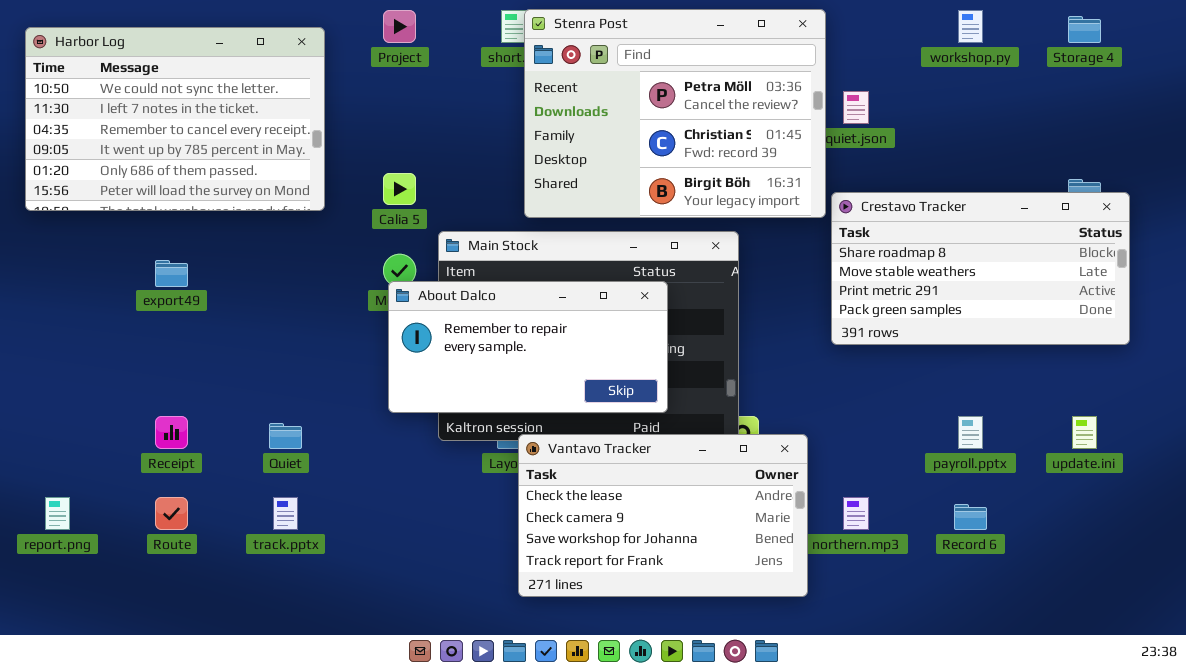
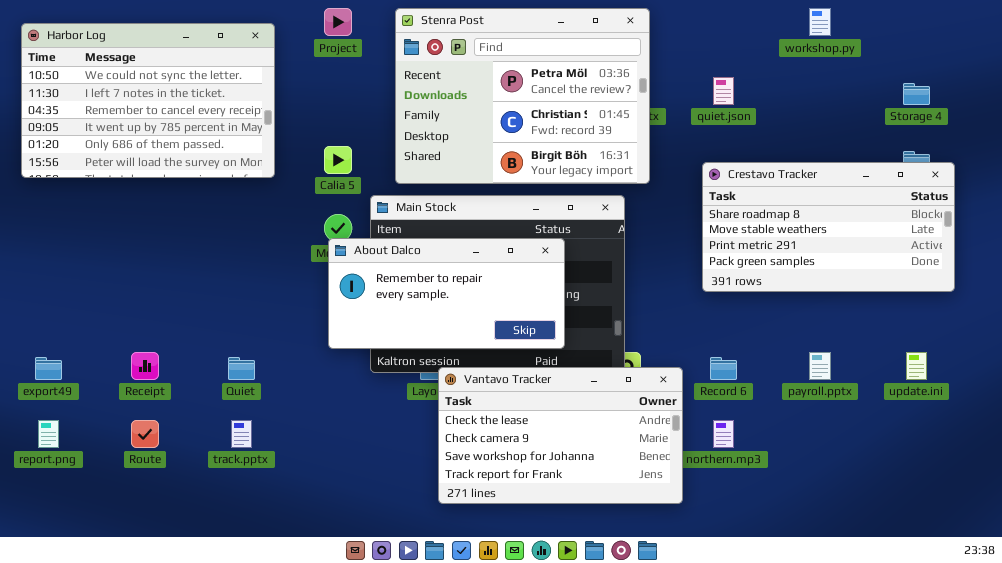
Stenra Post: [524,9,826,218] -> [395,8,650,184], moved
Storage 4: [1068,16,1101,43] -> [903,83,930,105], moved
export49: [155,260,188,287] -> [35,357,62,380], moved
Record 6: [954,504,987,530] -> [710,357,737,380], moved

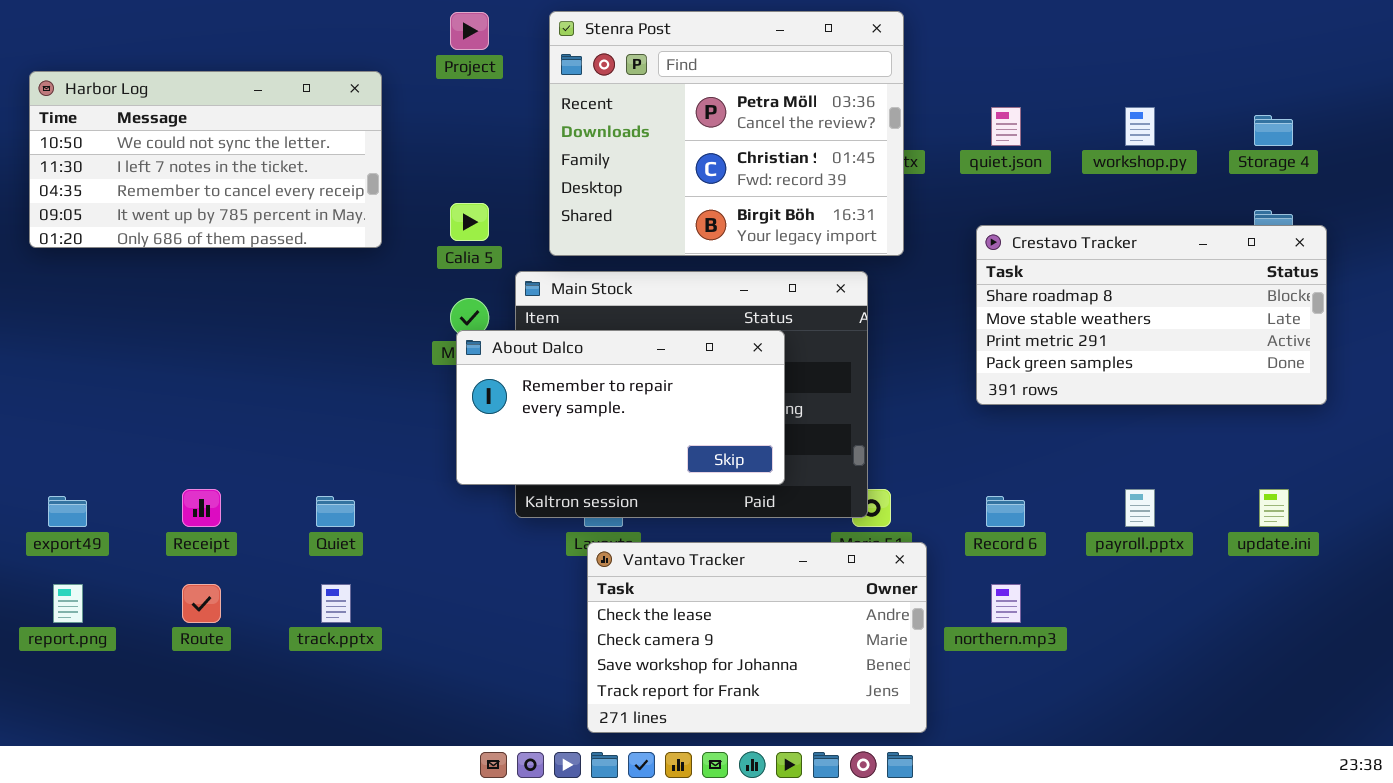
workshop.py: [809,8,831,36] -> [1125,107,1155,146], moved
Harbor Log: [21,23,275,178] -> [29,71,382,248], resized
Vantavo Tracker: [438,367,683,504] -> [587,542,927,733], moved

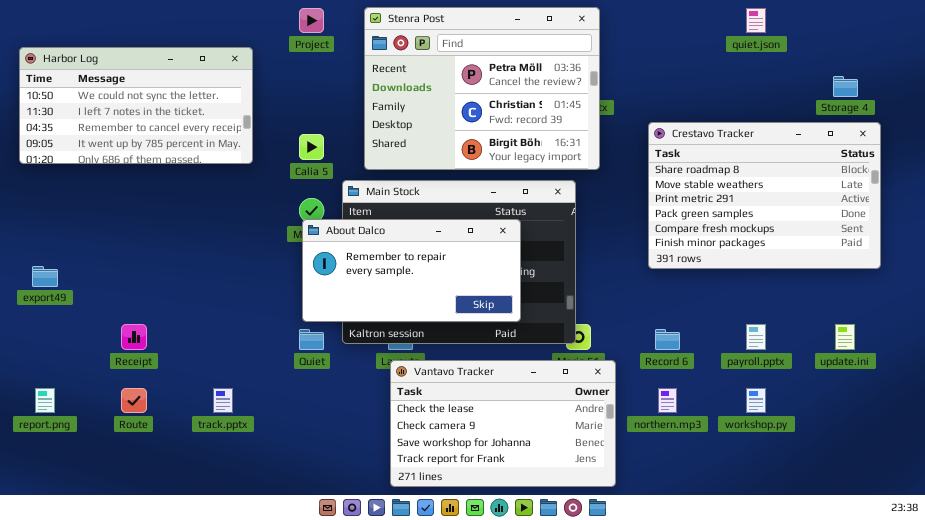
quiet.json: [991,107,1021,146] -> [746,8,766,33], moved
workshop.py: [1125,107,1155,146] -> [746,388,766,413], moved
Crestavo Tracker: [976,225,1327,405] -> [648,122,881,269], resized
export49: [48,496,87,527] -> [32,266,58,287], moved
Quiet: [316,496,355,527] -> [299,329,324,350], moved

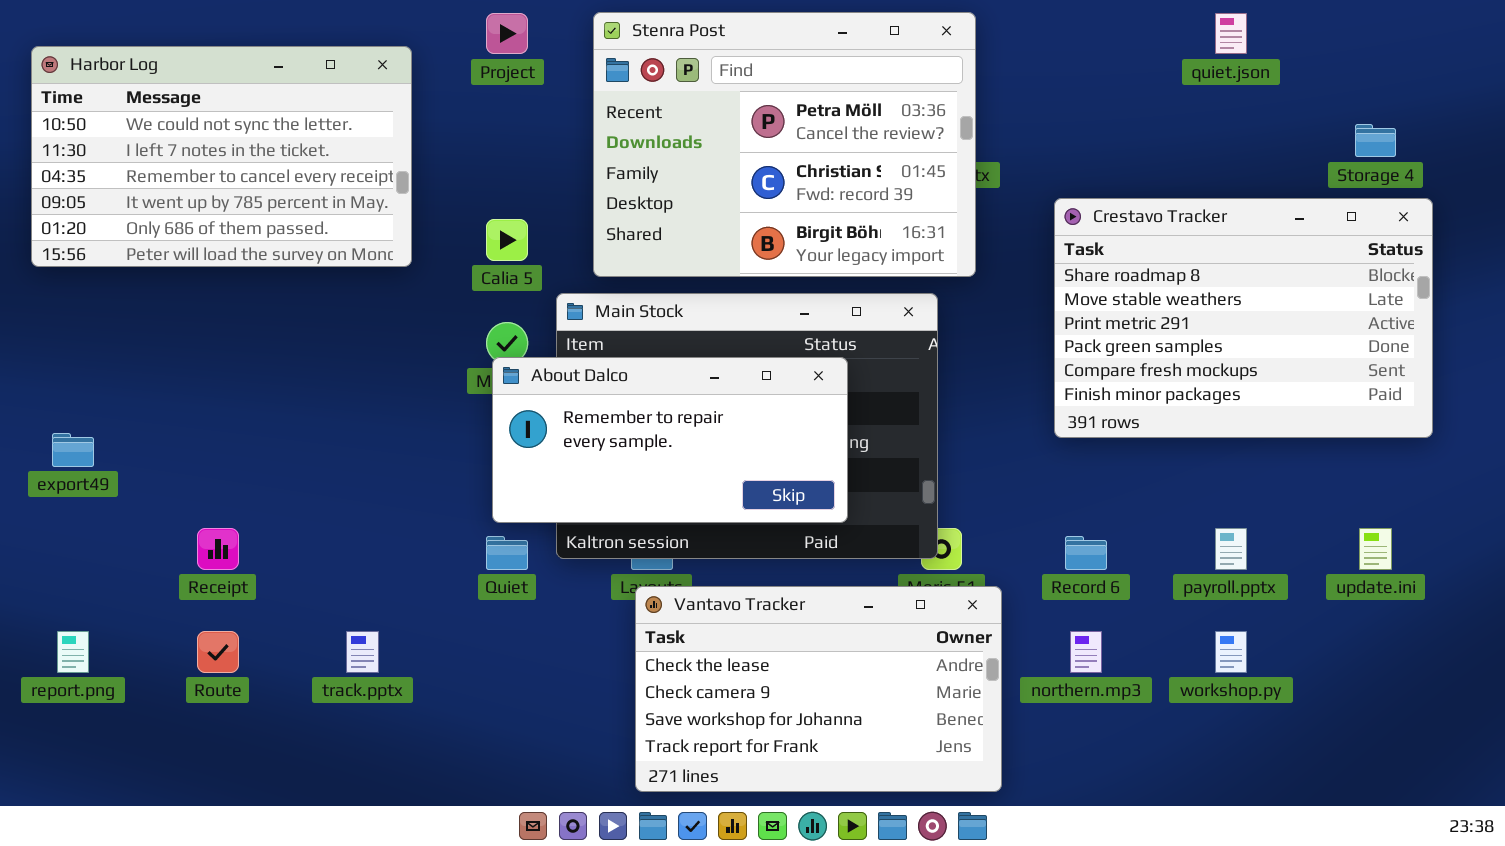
Harbor Log: [19,47,253,164] -> [31,46,412,267], resized

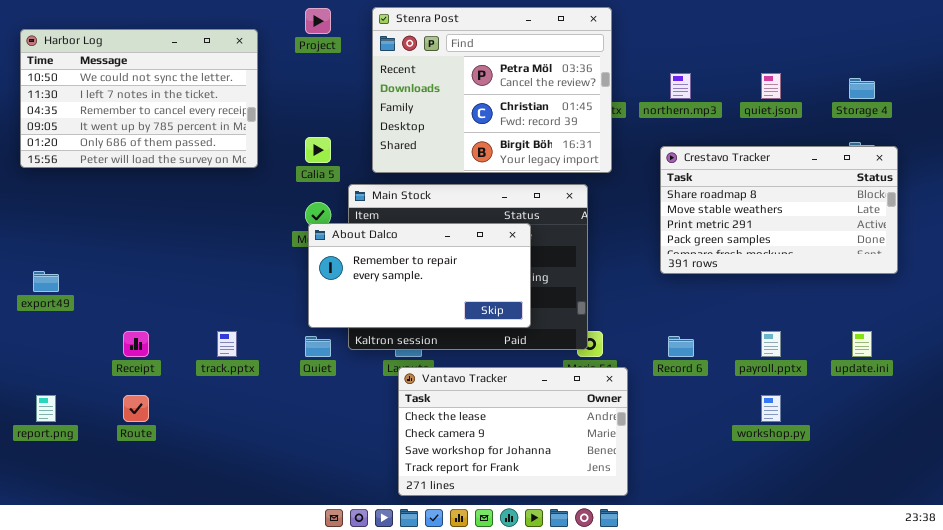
quiet.json: [1215,13,1247,54] -> [761,73,781,99], moved
Crestavo Tracker: [1054,198,1433,438] -> [660,146,898,274], resized
track.pptx: [346,631,379,673] -> [217,331,237,357], moved
northern.mp3: [1070,631,1102,673] -> [670,73,691,99], moved

